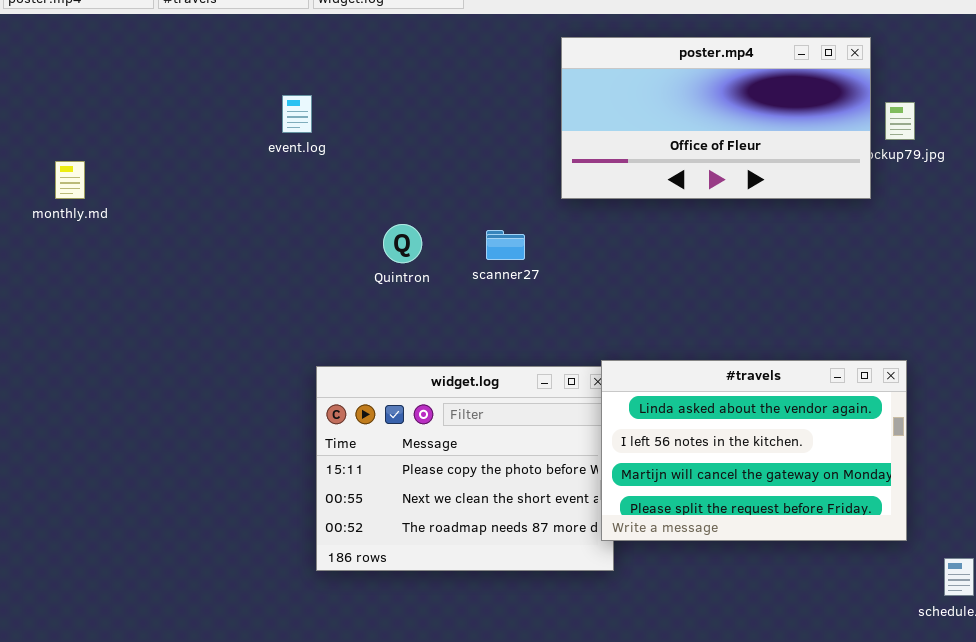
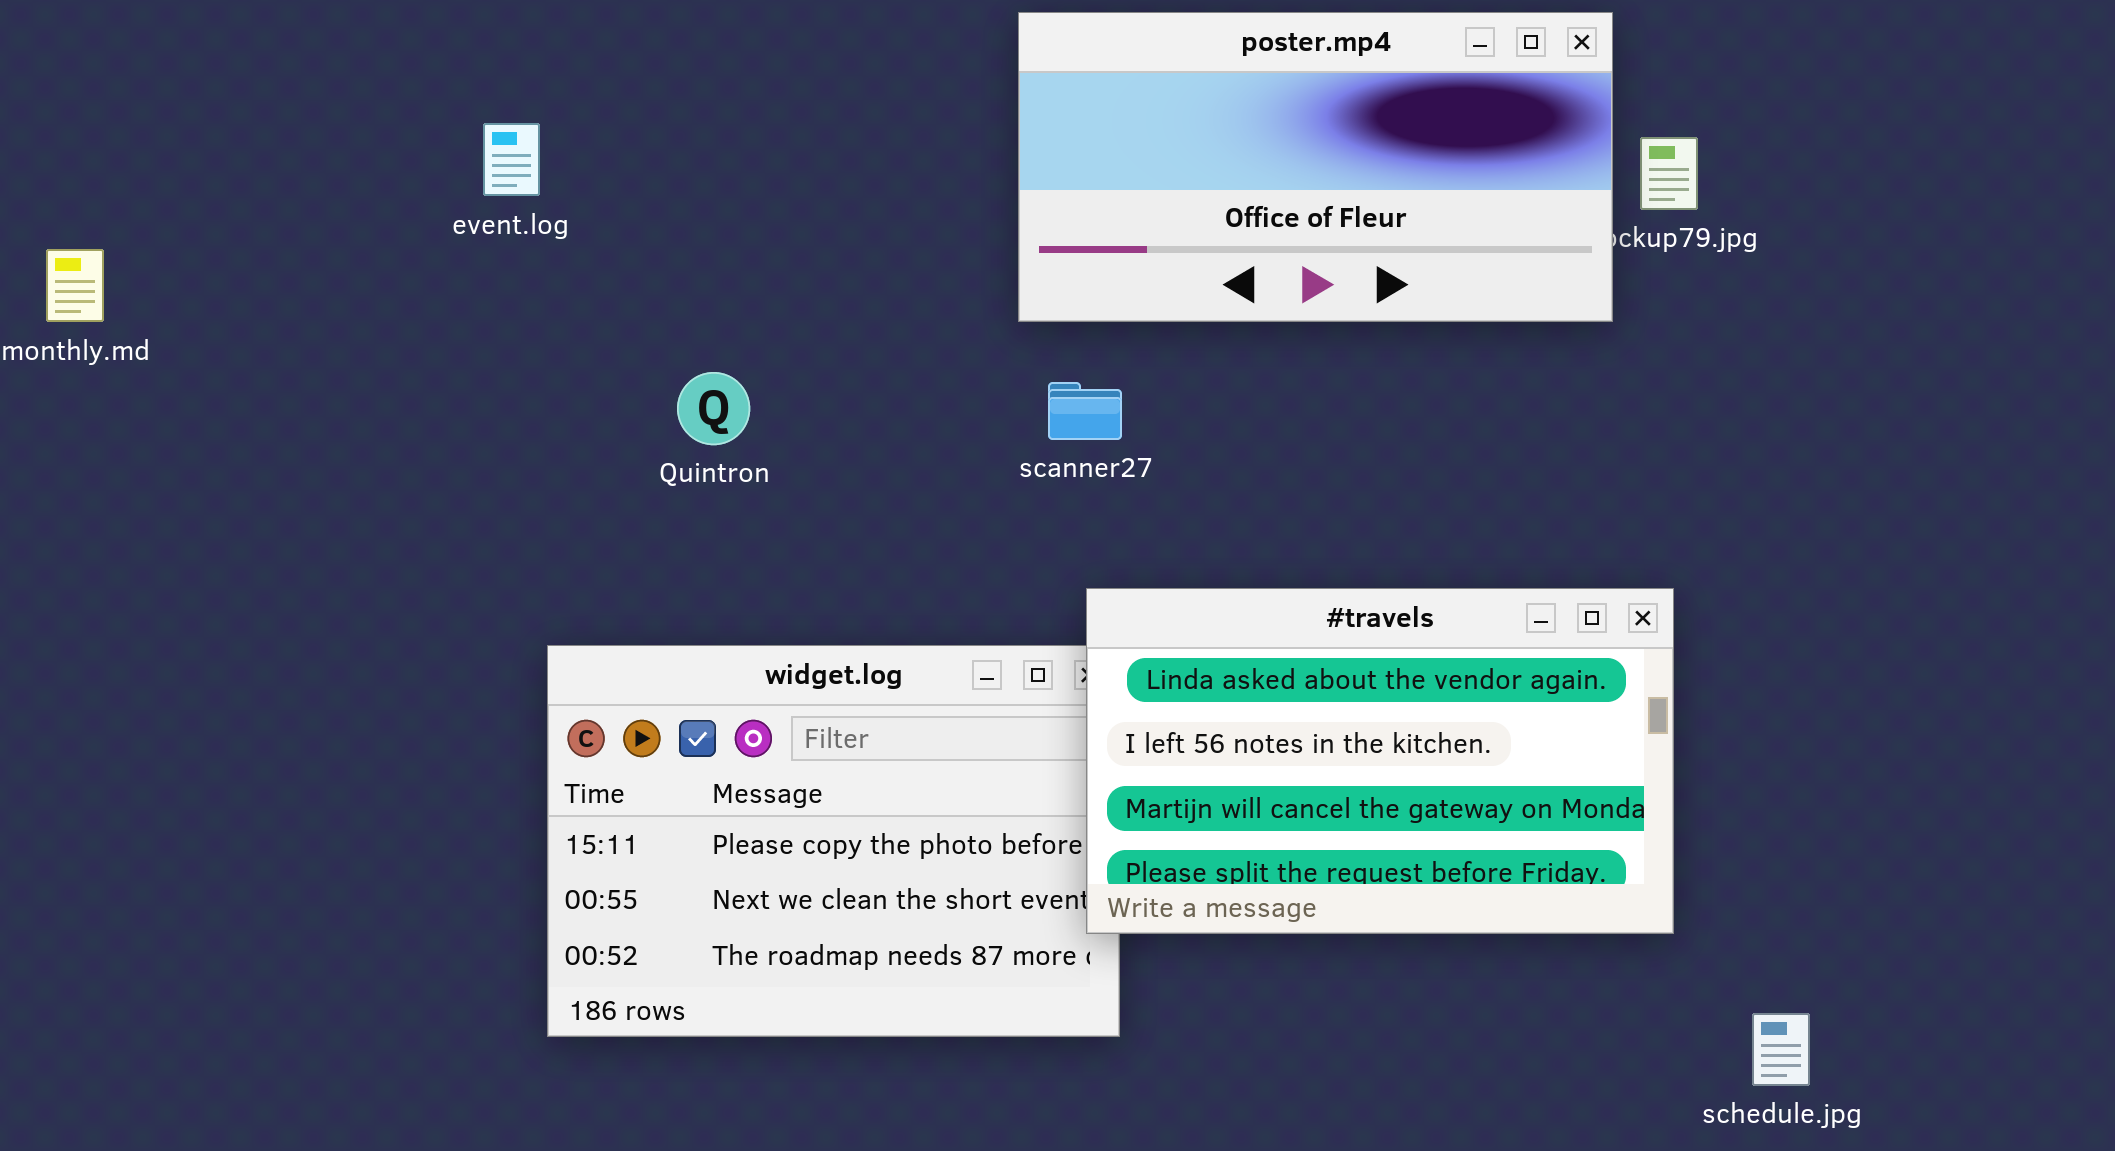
scanner27: [486,230,525,260] -> [1048,382,1122,440], moved
#travels: [601,360,907,541] -> [1086,588,1674,934], moved

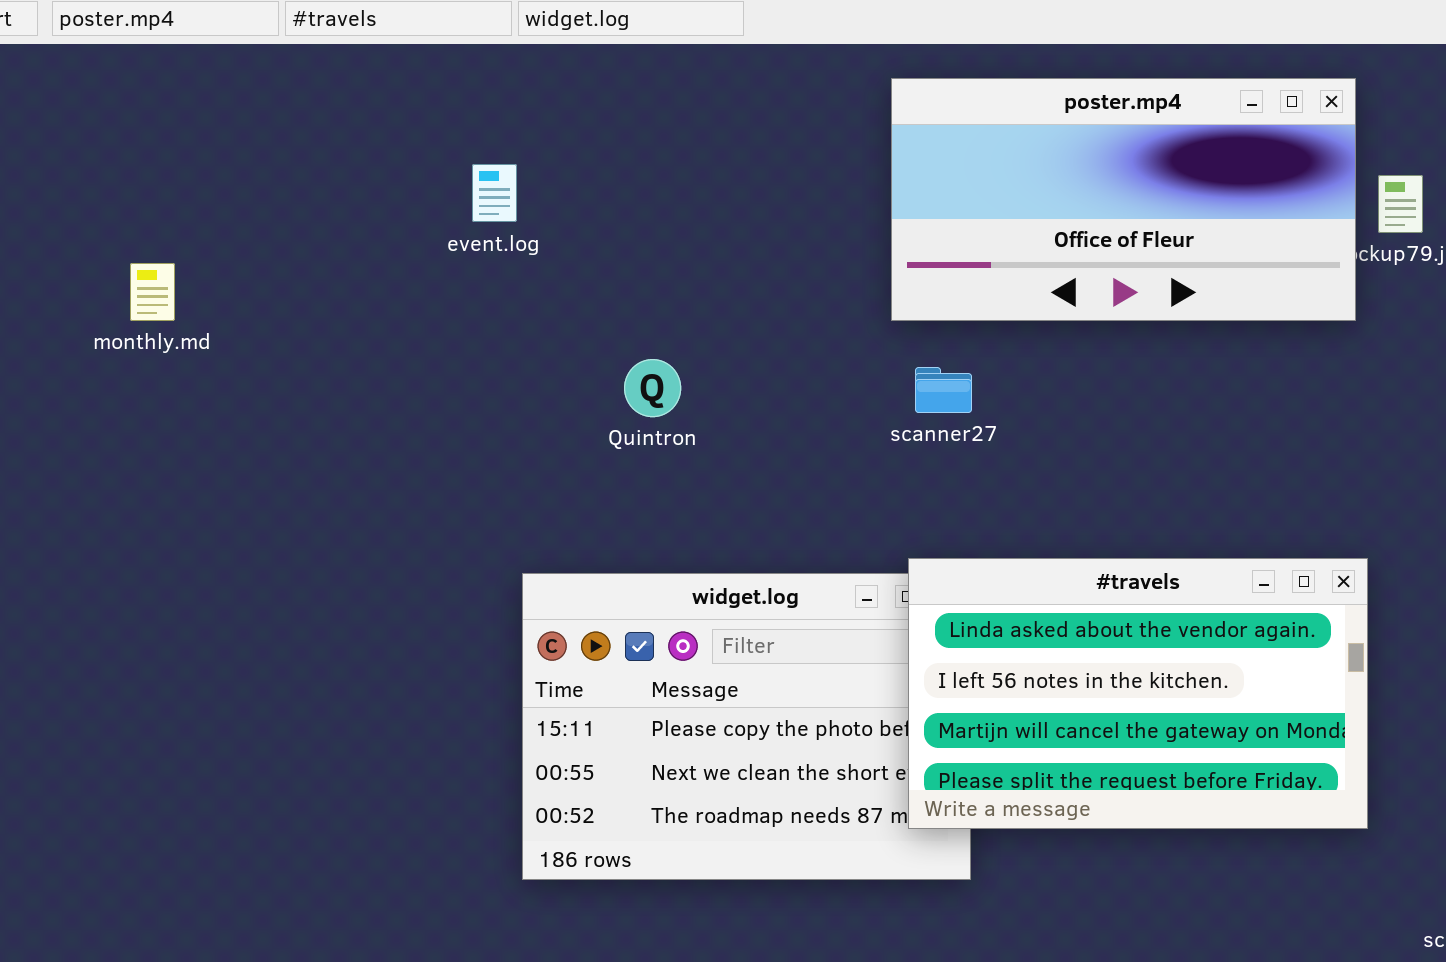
#travels: [1086,588,1674,934] -> [908,558,1368,829], moved

